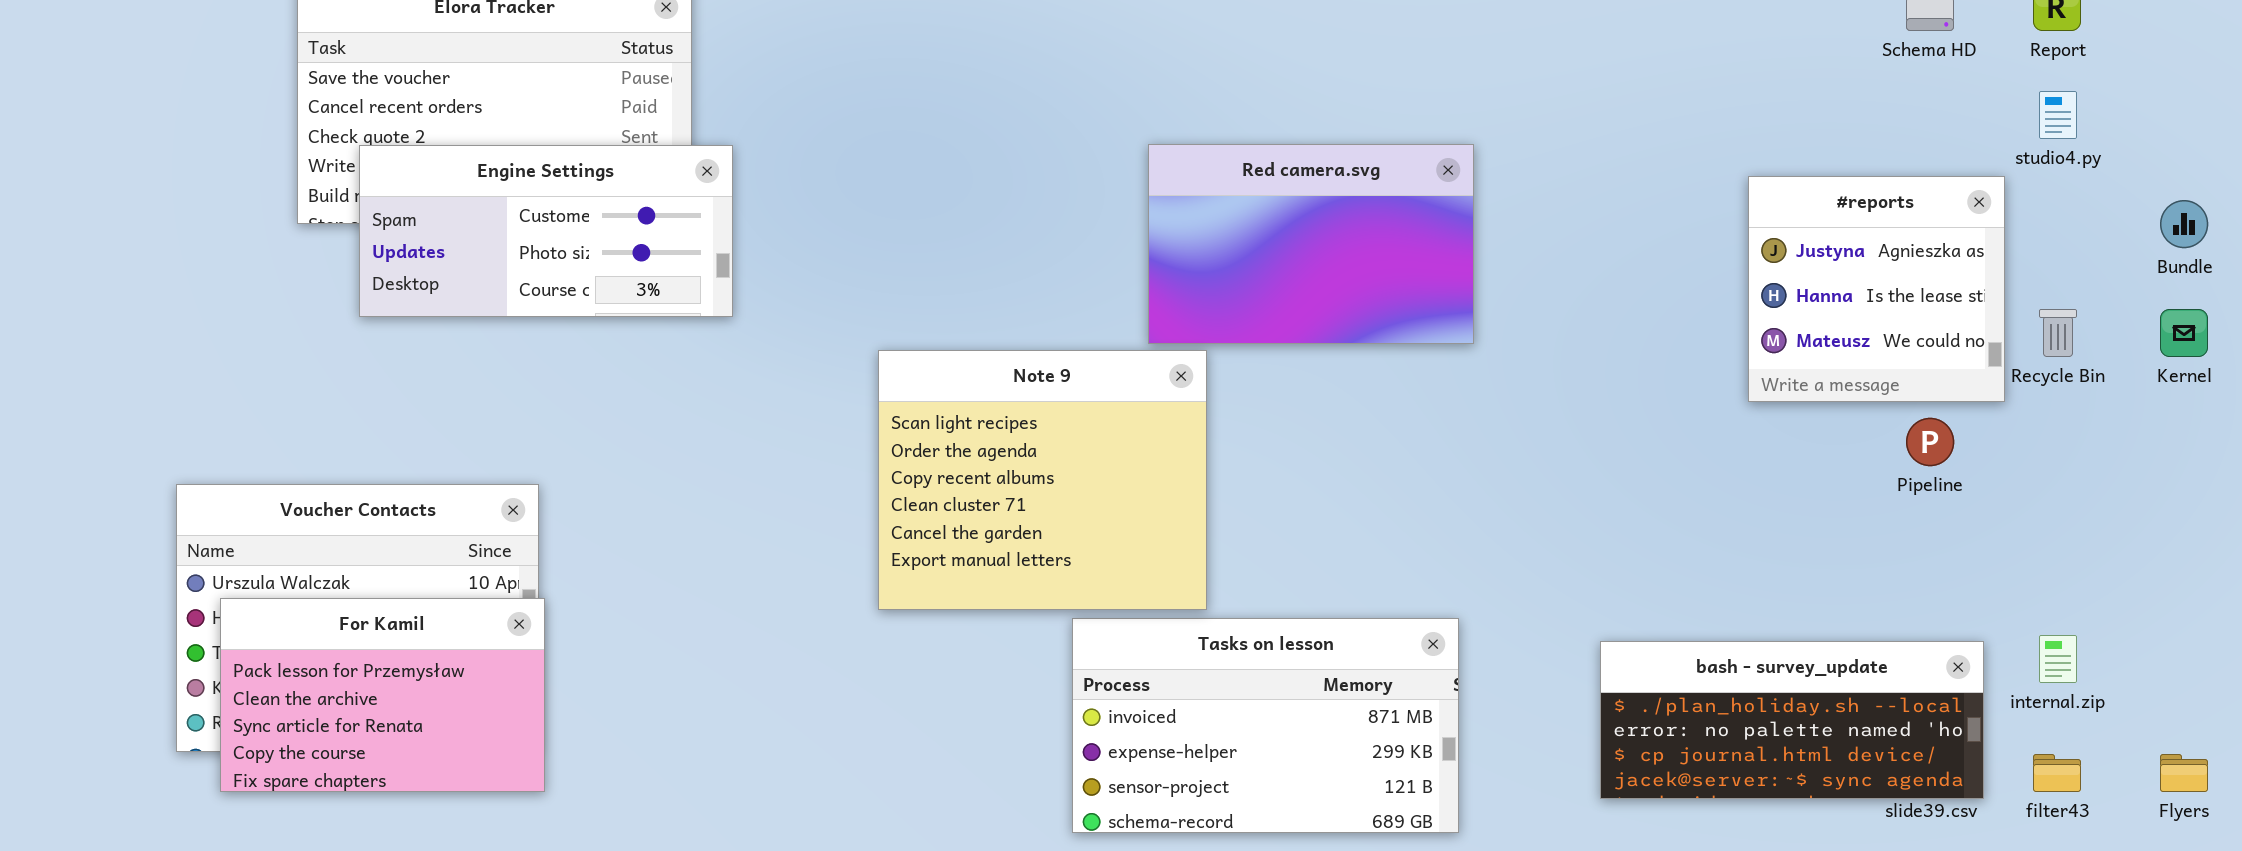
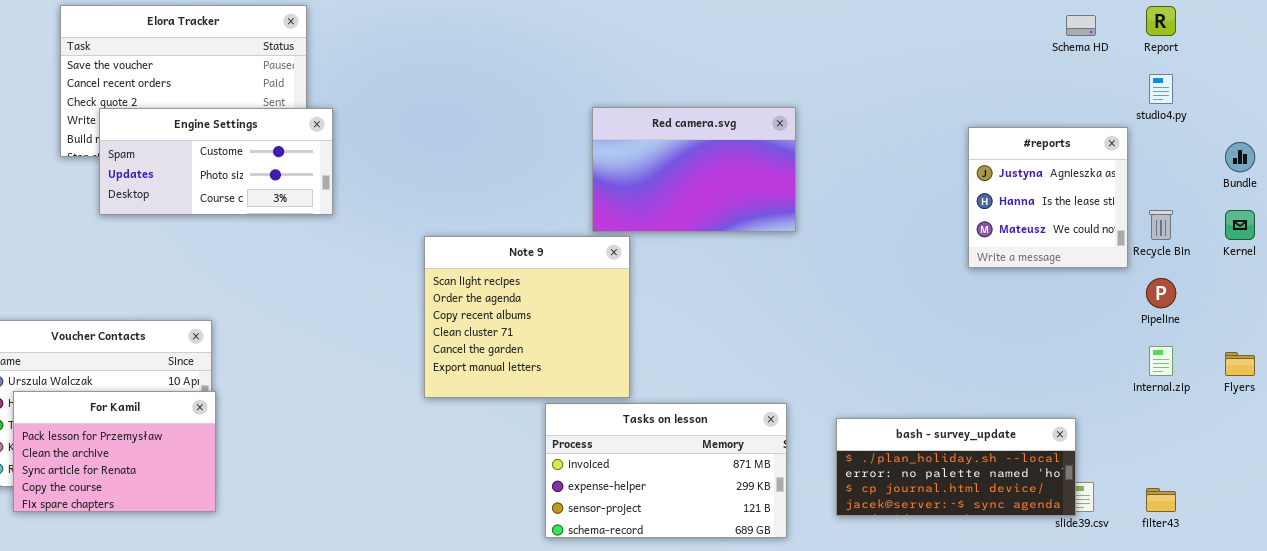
Pipeline: [1906,418,1954,466] -> [1146,278,1176,308], moved
internal.zip: [2039,635,2077,683] -> [1149,346,1173,376], moved
bash - survey_update: [1600,641,1984,799] -> [836,418,1076,516], moved
Flyers: [2160,754,2208,792] -> [1225,352,1255,376], moved

